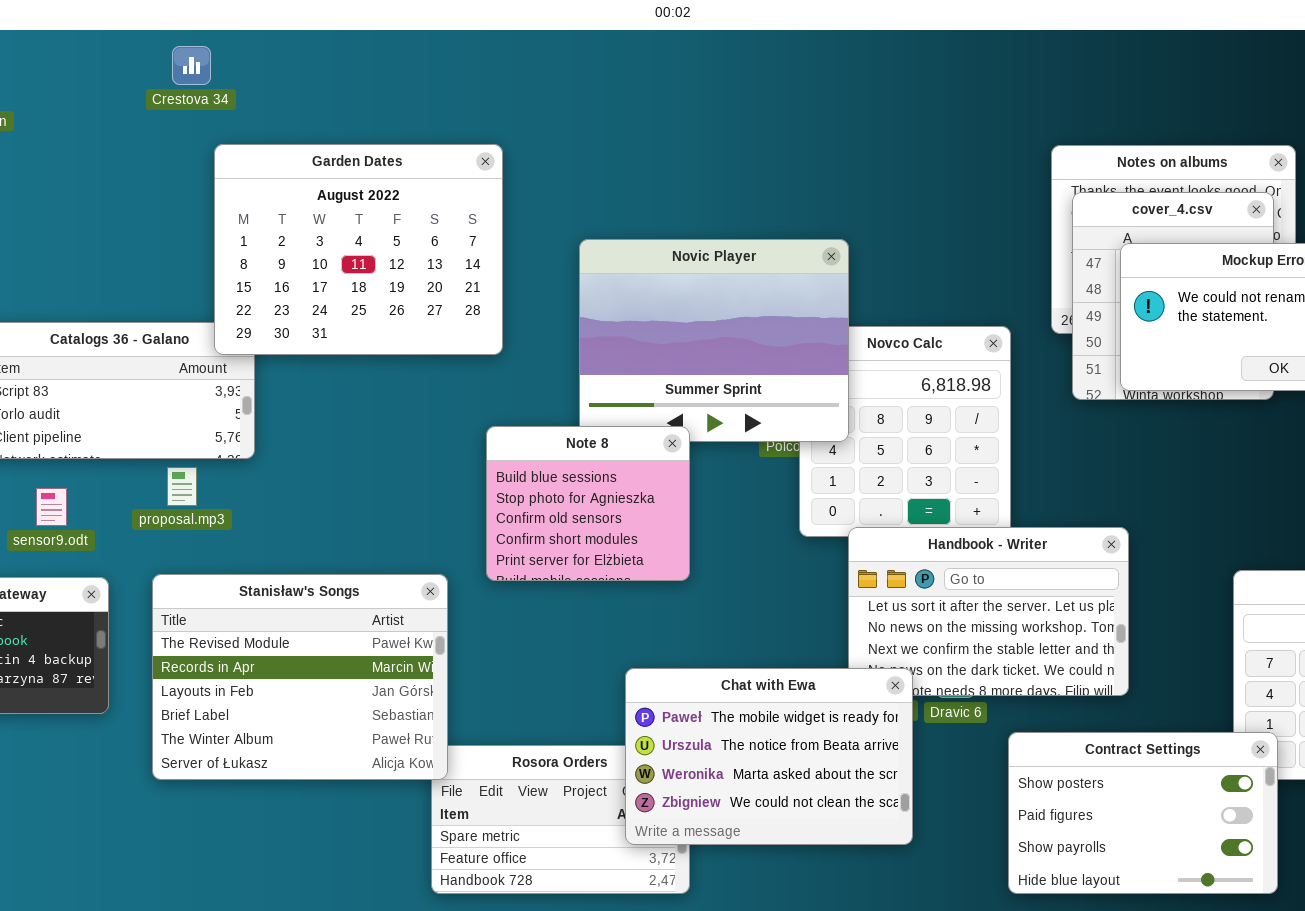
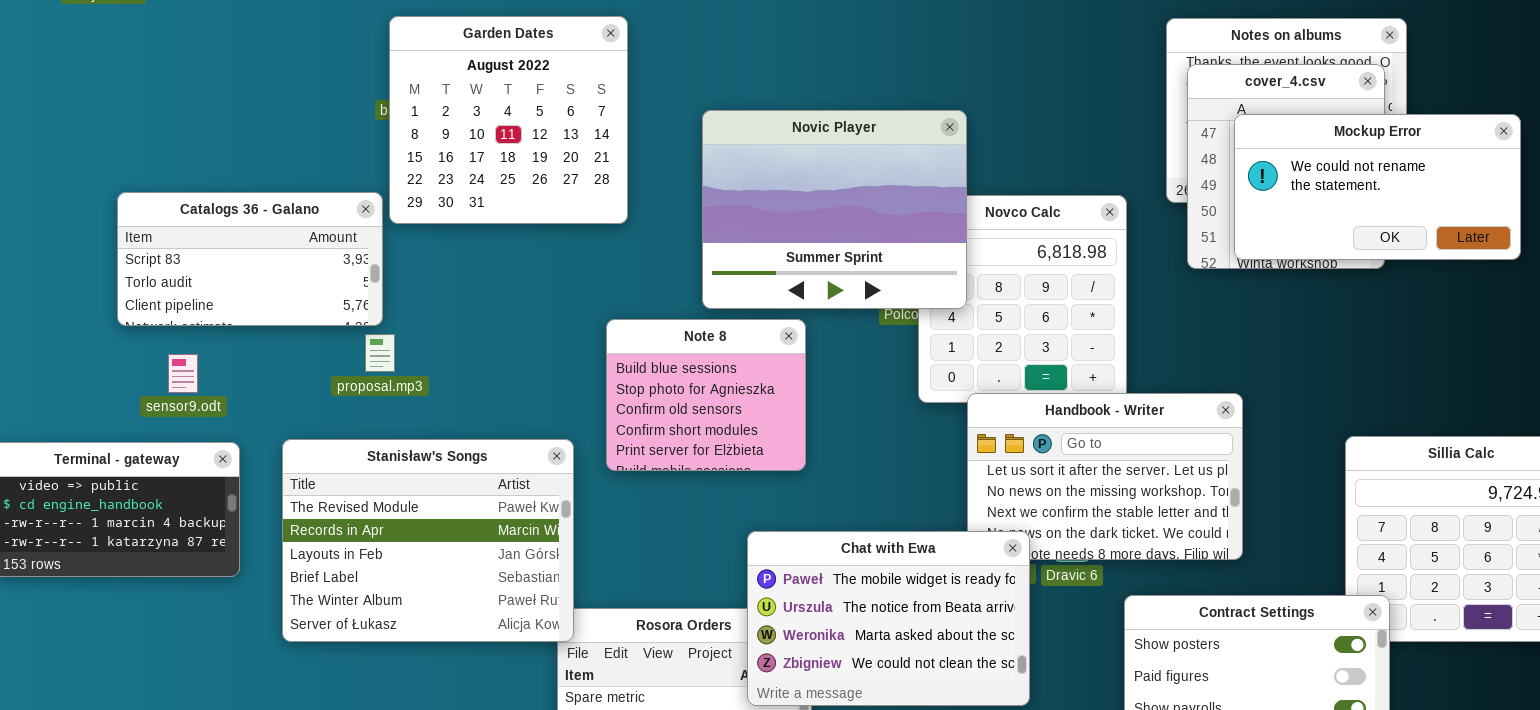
Garden Dates: [214,144,503,355] -> [389,16,628,224], resized
Note 8: [486,426,690,581] -> [606,319,806,471], moved
proposal.mp3: [167,467,197,506] -> [365,334,395,372], moved

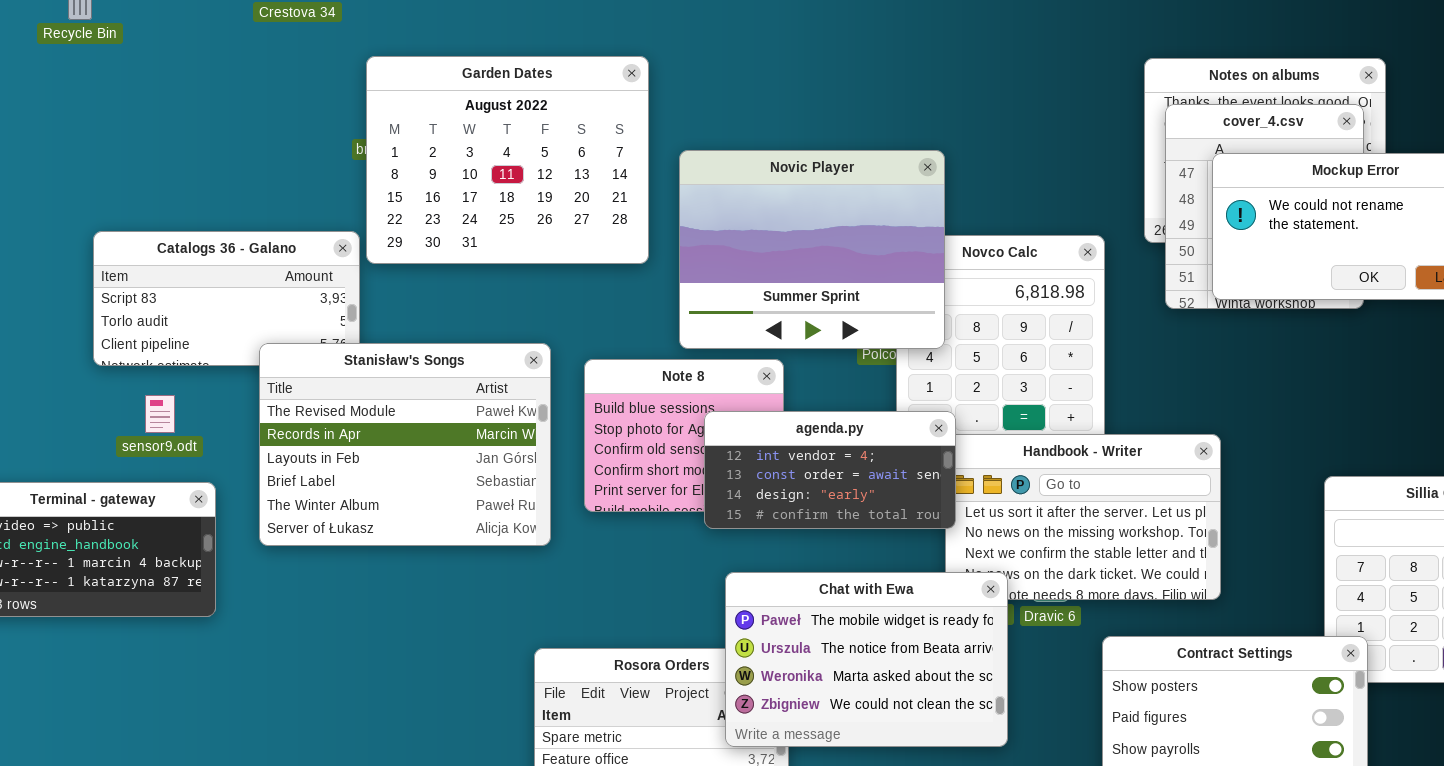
Garden Dates: [389,16,628,224] -> [366,56,649,264], resized
agenda.py: none -> [704,411,956,529], opened
Stanisław's Songs: [282,439,574,642] -> [259,343,551,546], moved

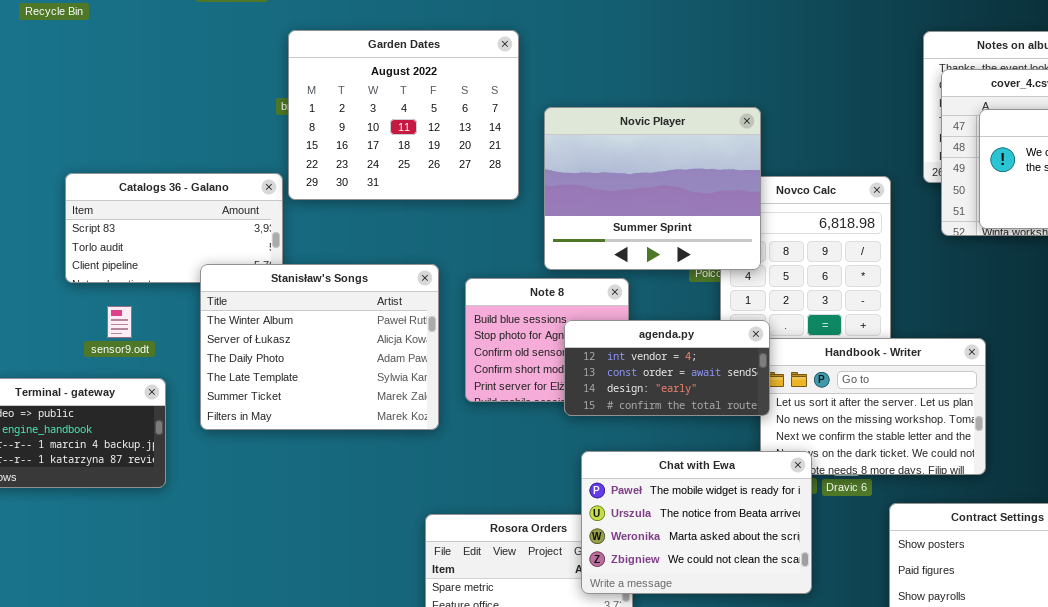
Stanisław's Songs: [259,343,551,546] -> [200,264,439,430], scrolled down 4 rows

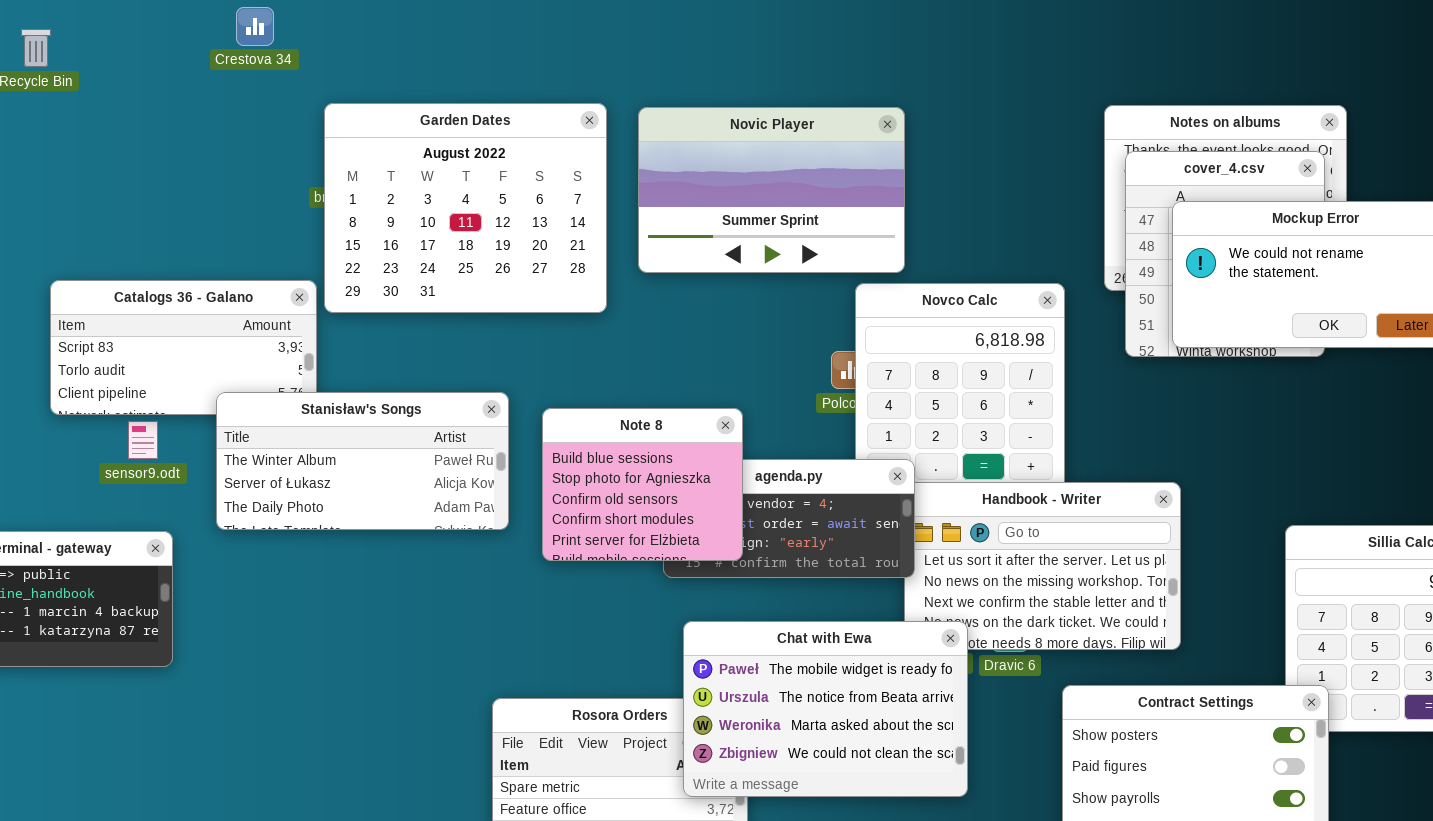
Novic Player: [544,107,761,270] -> [638,107,905,273], moved, resized
Stanisław's Songs: [200,264,439,430] -> [216,392,509,530], resized
Note 8: [465,278,629,402] -> [542,408,743,561], raised
sensor9.odt: [107,306,132,338] -> [128,421,158,459], moved

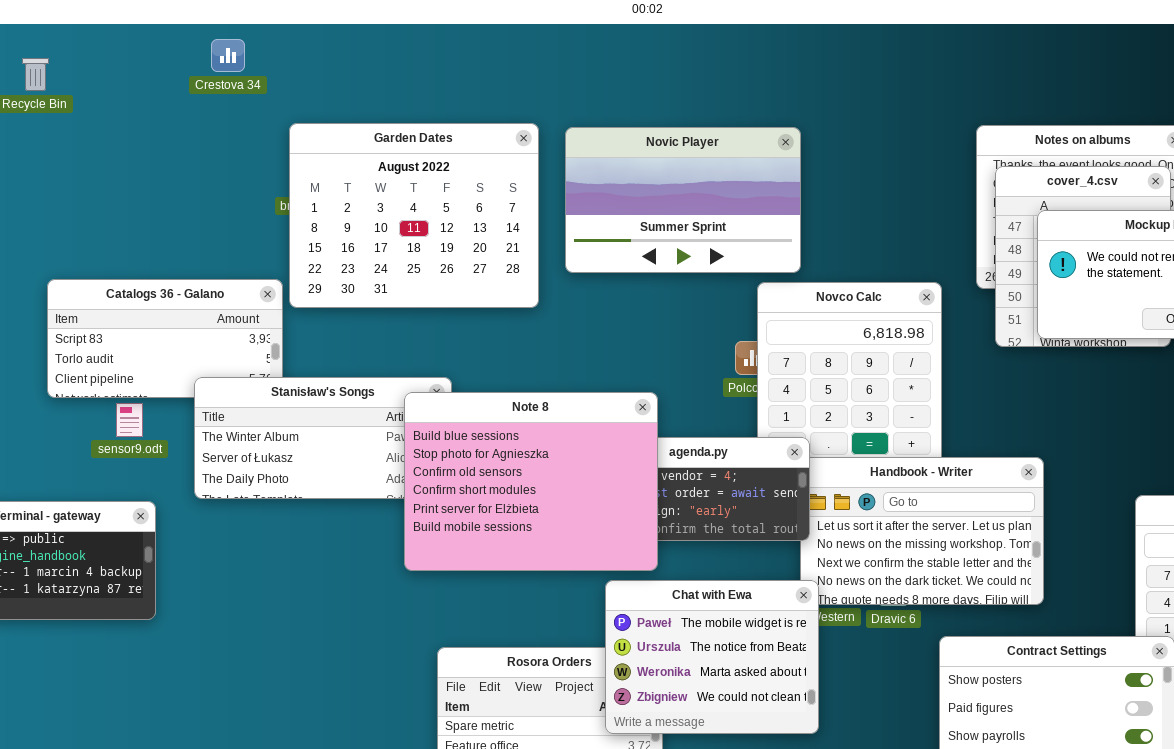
Note 8: [542,408,743,561] -> [404,392,658,571], resized
Chat with Ewa: [683,621,968,797] -> [605,580,819,734], resized

